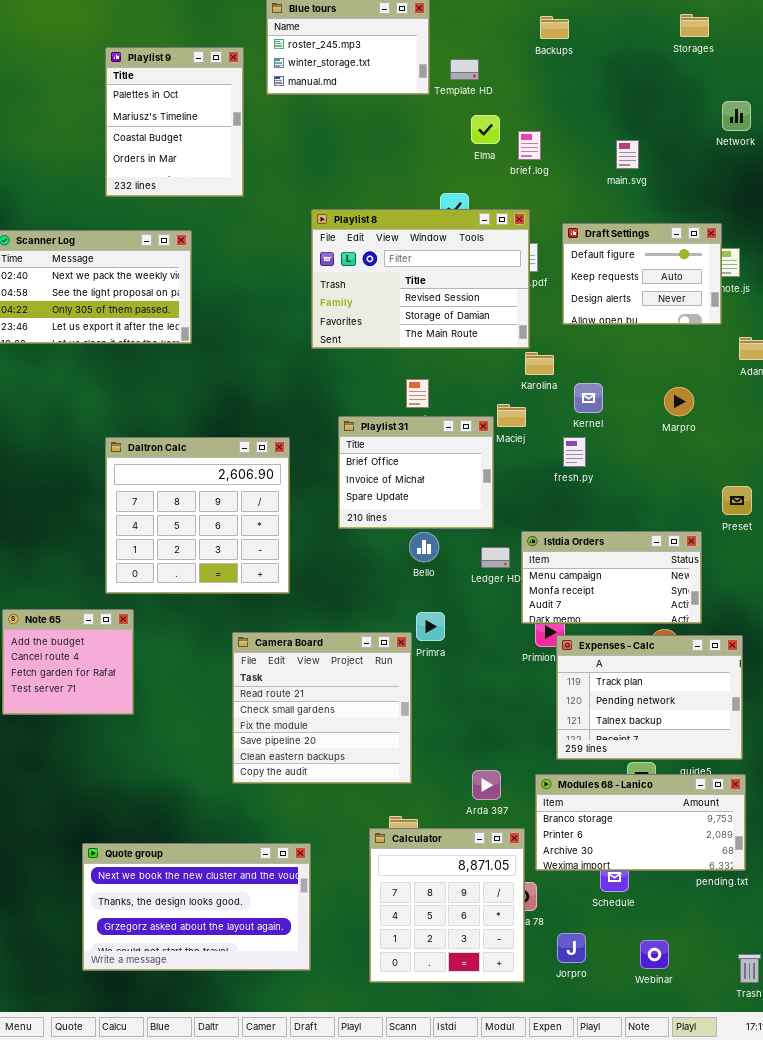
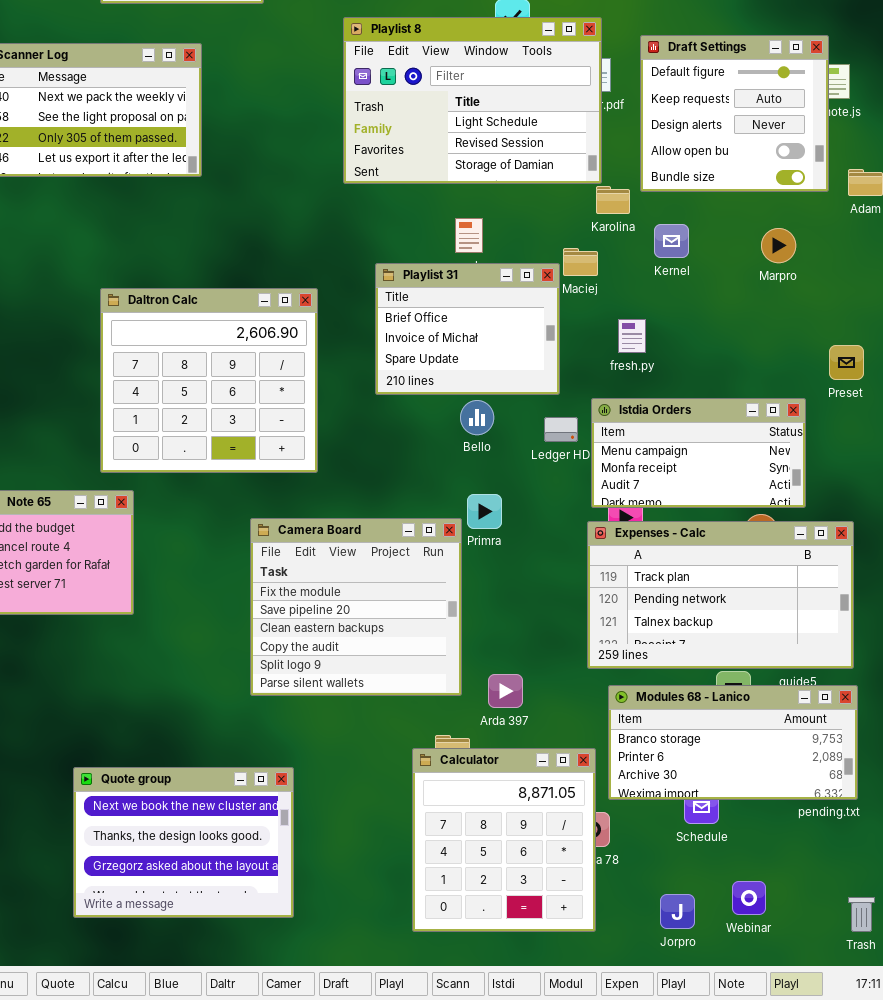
Playlist 8: [311,209,530,349] -> [343,17,602,184], scrolled up 1 row
Draft Settings: [562,223,722,325] -> [640,35,829,192], resized
fresh.py: [563,437,586,467] -> [618,319,646,353], moved
Camera Board: [232,632,412,784] -> [250,518,462,696], scrolled down 2 rows
Expenses - Calc: [556,635,743,760] -> [587,521,854,669], resized
Arda 397: [472,770,501,800] -> [488,674,523,708], moved
Quote group: [82,843,311,971] -> [73,767,294,918], resized
Jorpro: [557,933,586,963] -> [660,894,695,929], moved

